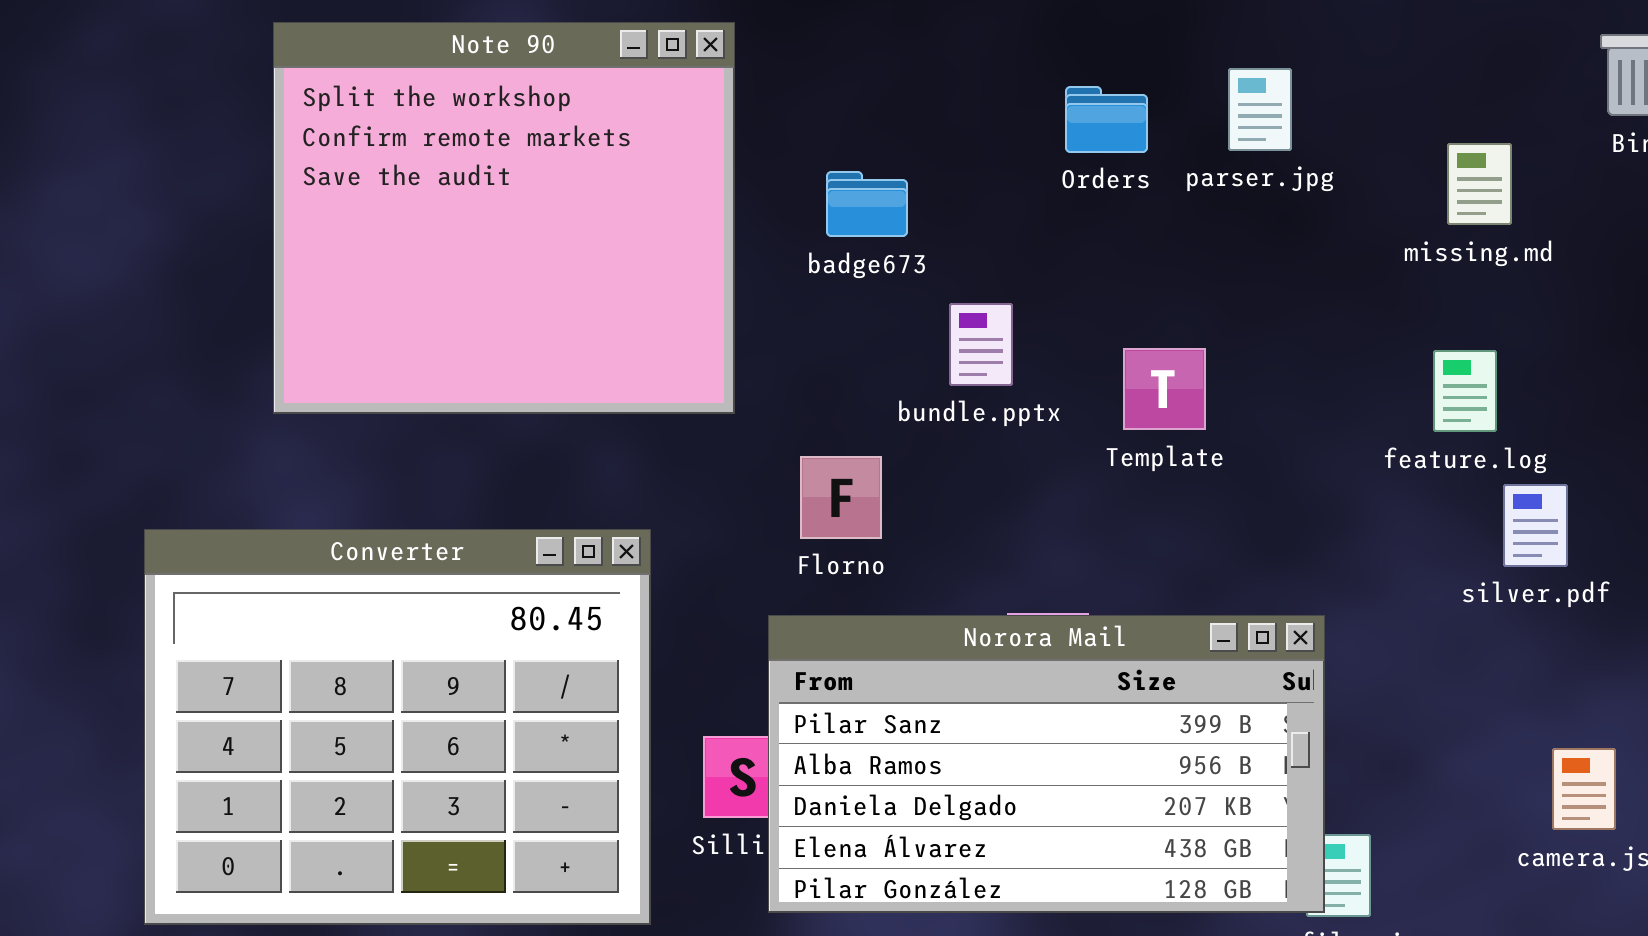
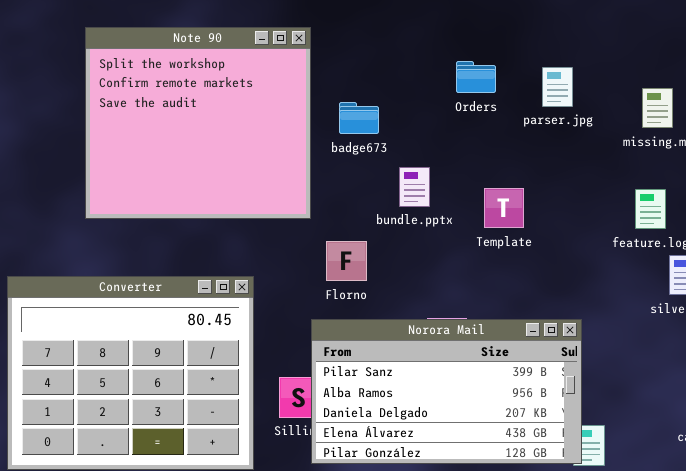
Note 90: [273,22,735,414] -> [85,27,311,219], moved
parser.jpg: [1228,68,1292,151] -> [542,67,573,107], moved

